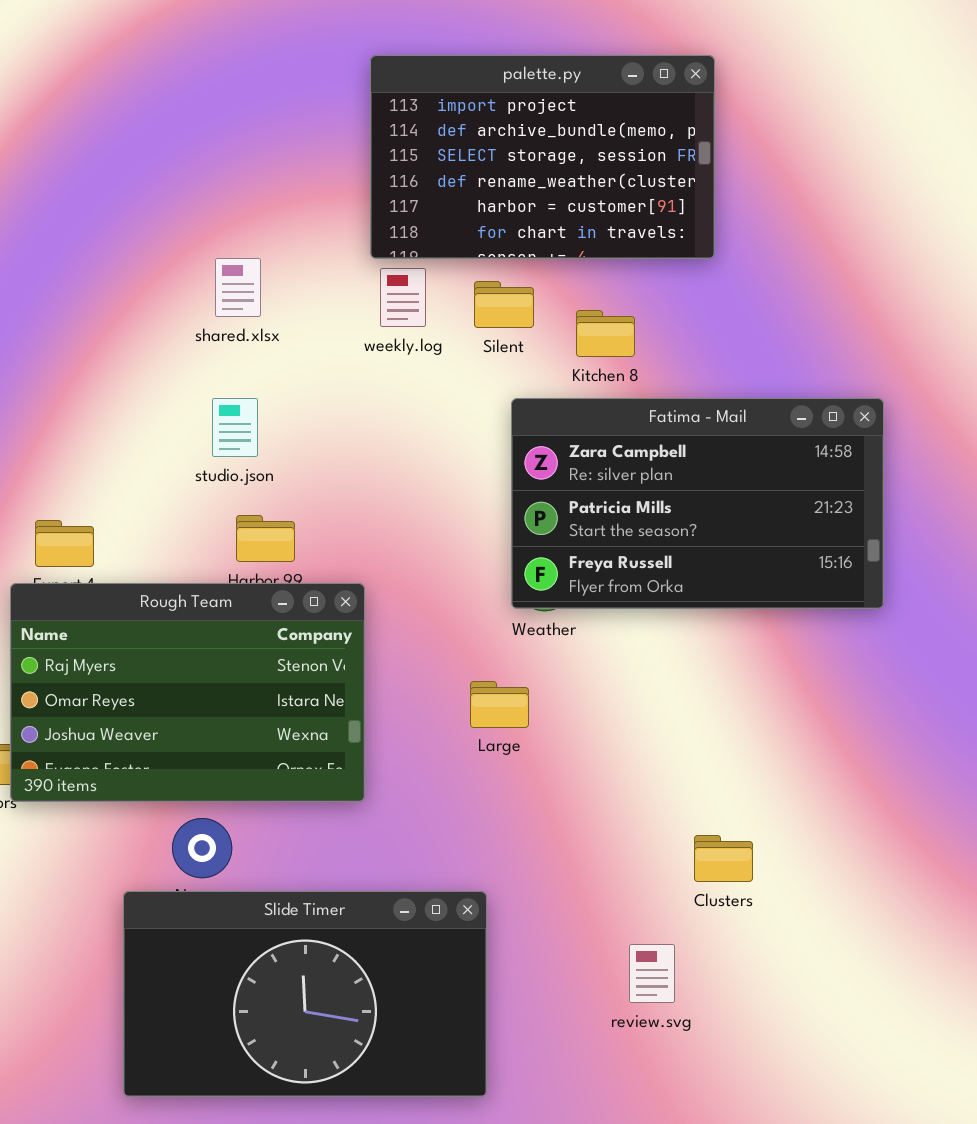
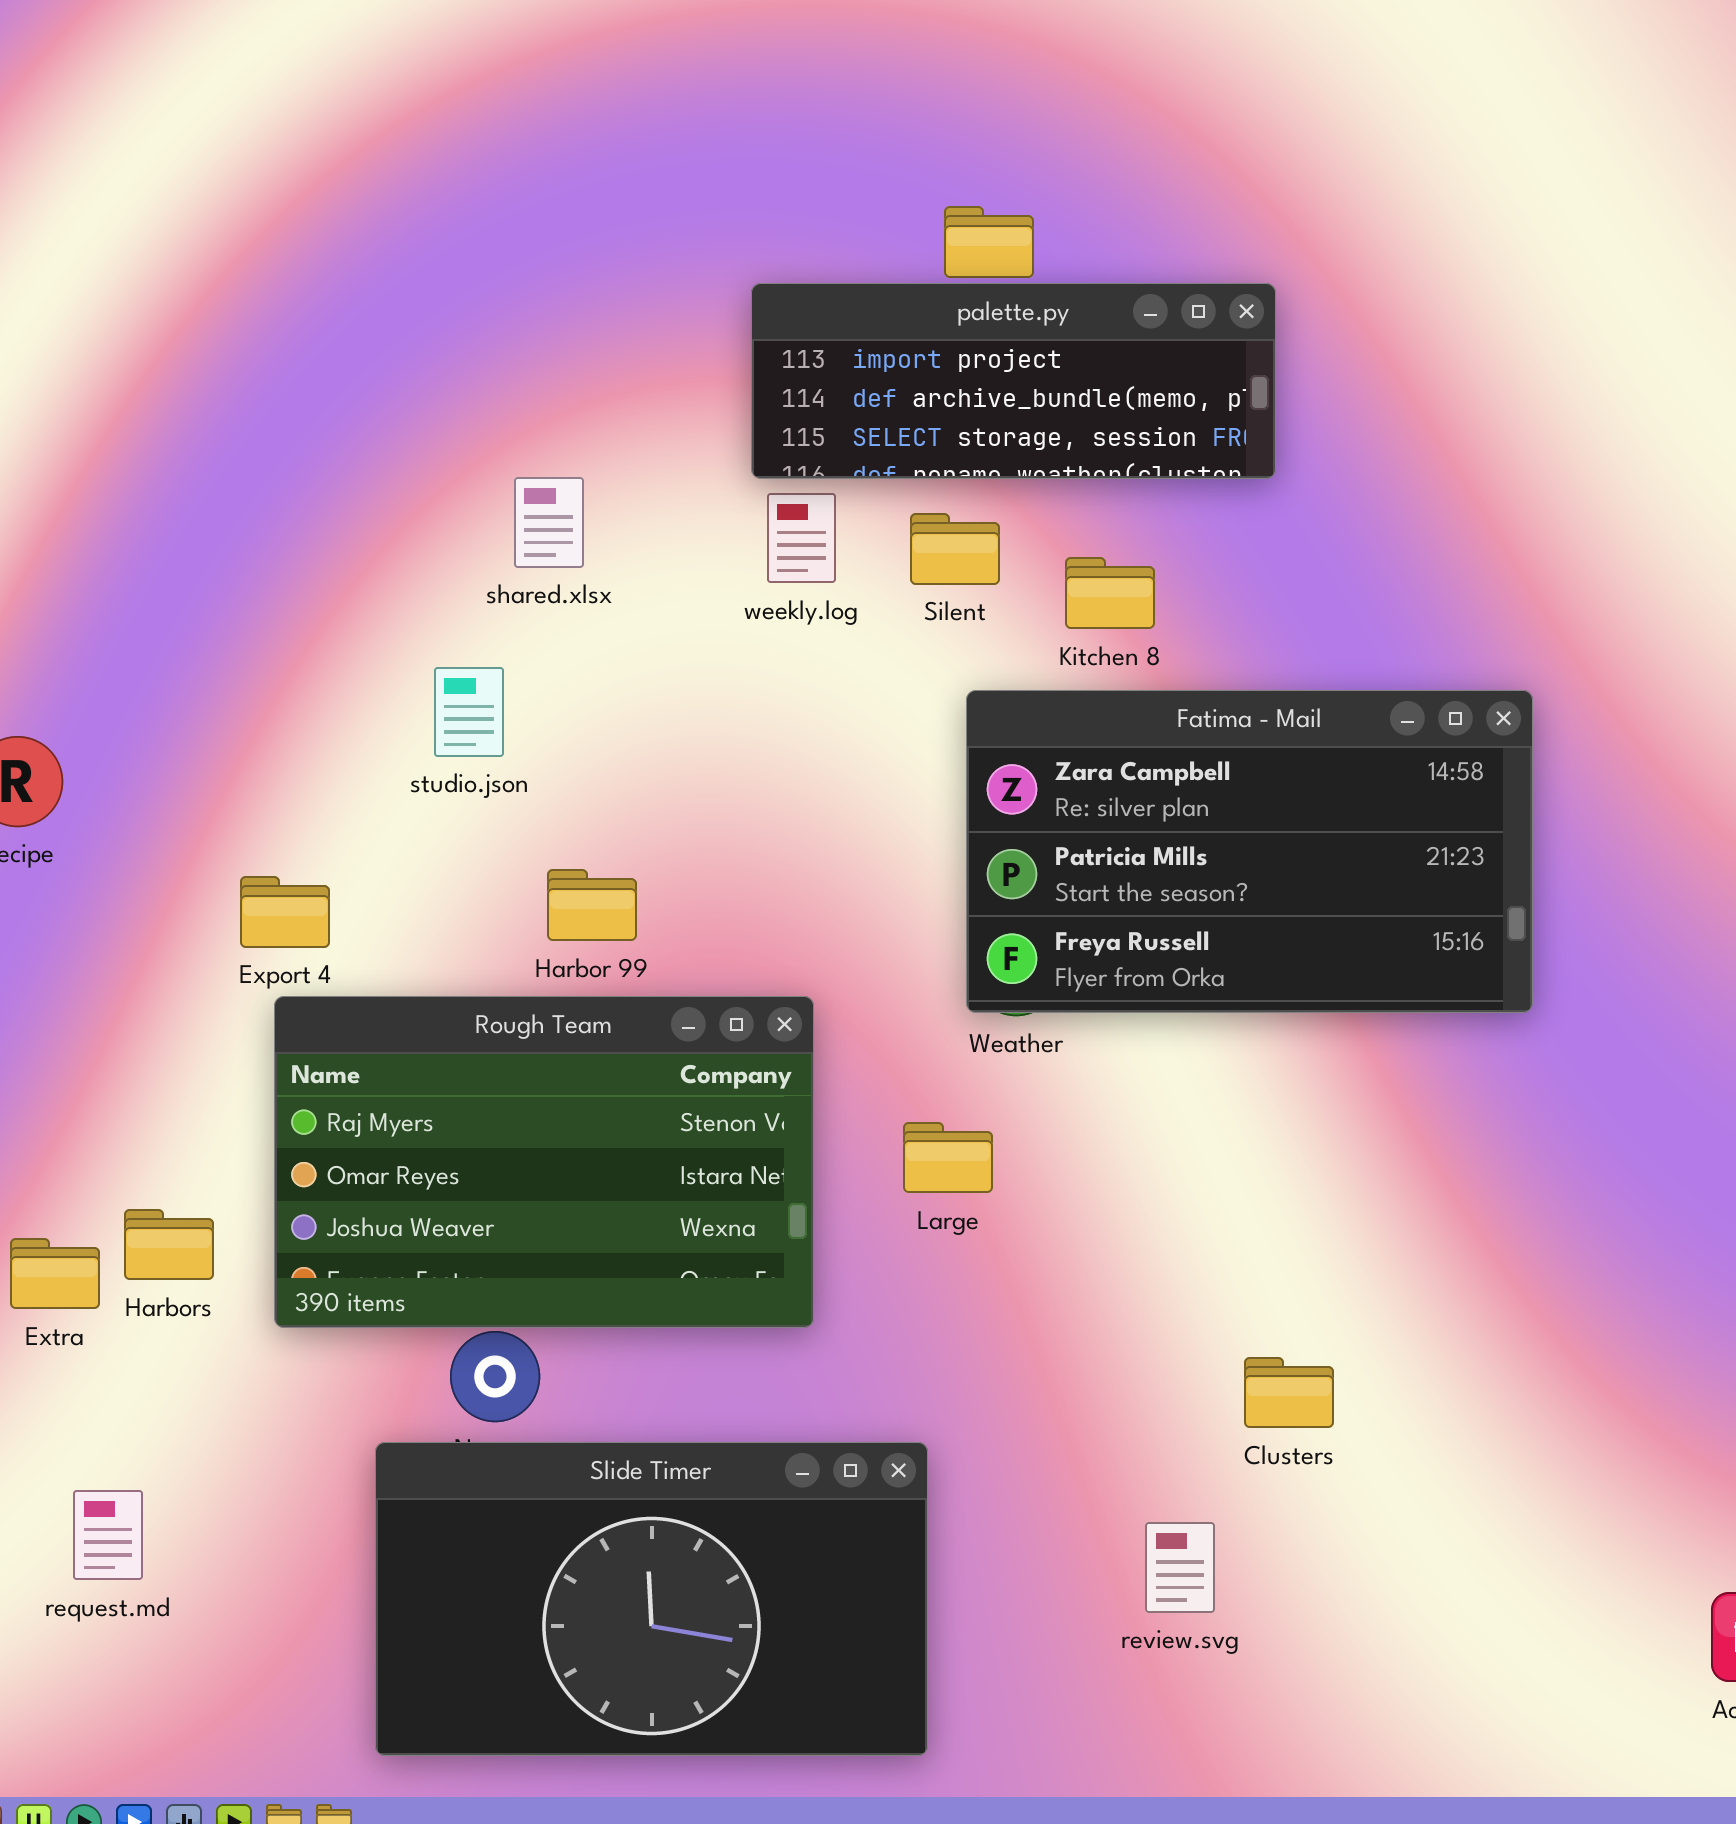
palette.py: [370,55,715,259] -> [751,283,1276,479], resized
studio.json: [212,398,258,457] -> [434,667,504,757], moved
Rough Team: [10,583,365,802] -> [274,996,814,1328], moved

